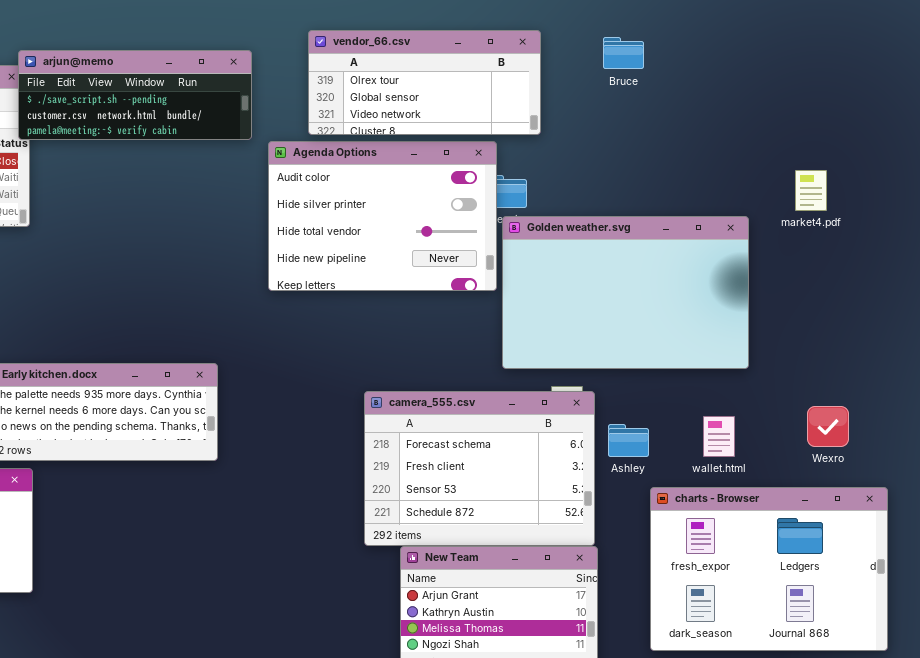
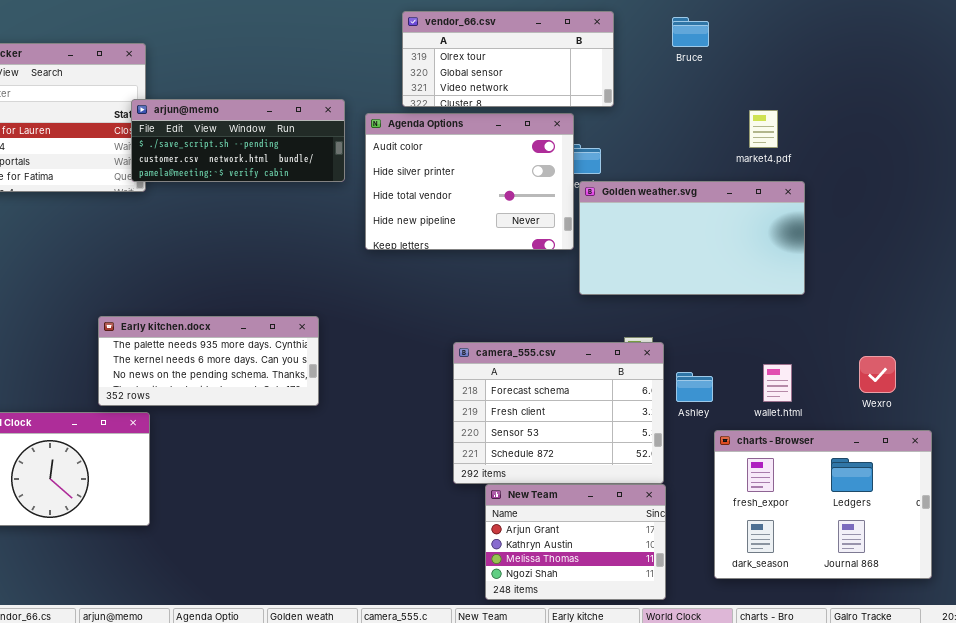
arjun@memo: [18,50,252,140] -> [131,99,345,182], moved
market4.pdf: [795,170,827,211] -> [749,110,778,148], moved
Golden weather.svg: [502,216,749,369] -> [579,181,805,295], resized

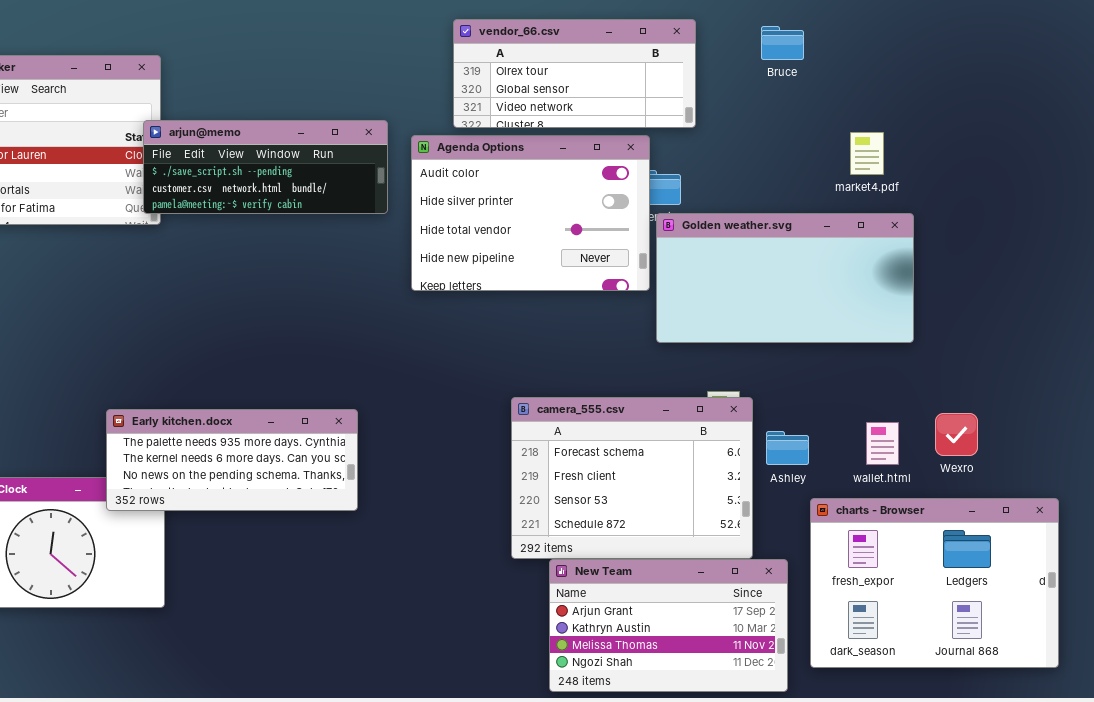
Early kitchen.docx: [98,316,319,406] -> [106,409,358,511], moved
Wexro: [859,356,896,393] -> [935,413,978,456], moved
New Team: [485,484,666,600] -> [549,559,788,692], resized

